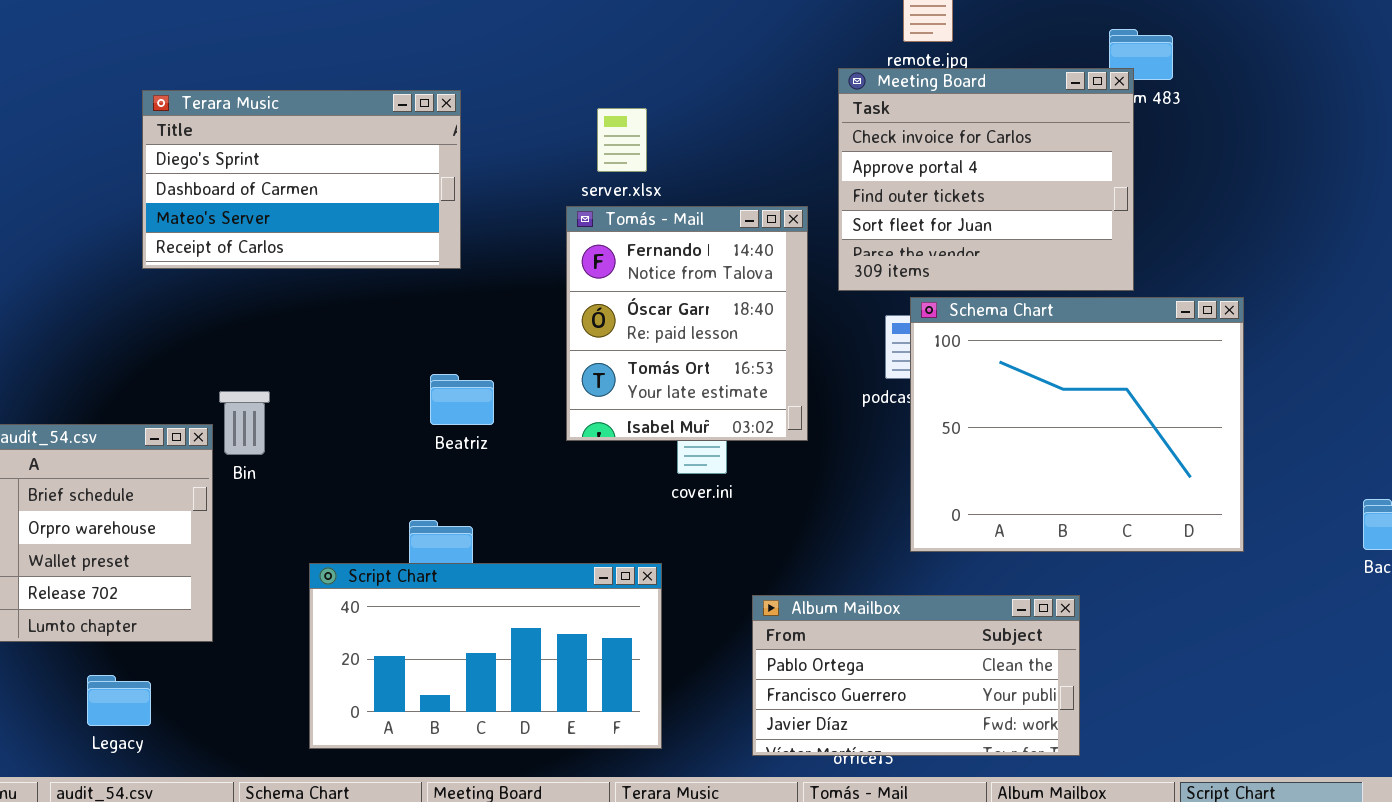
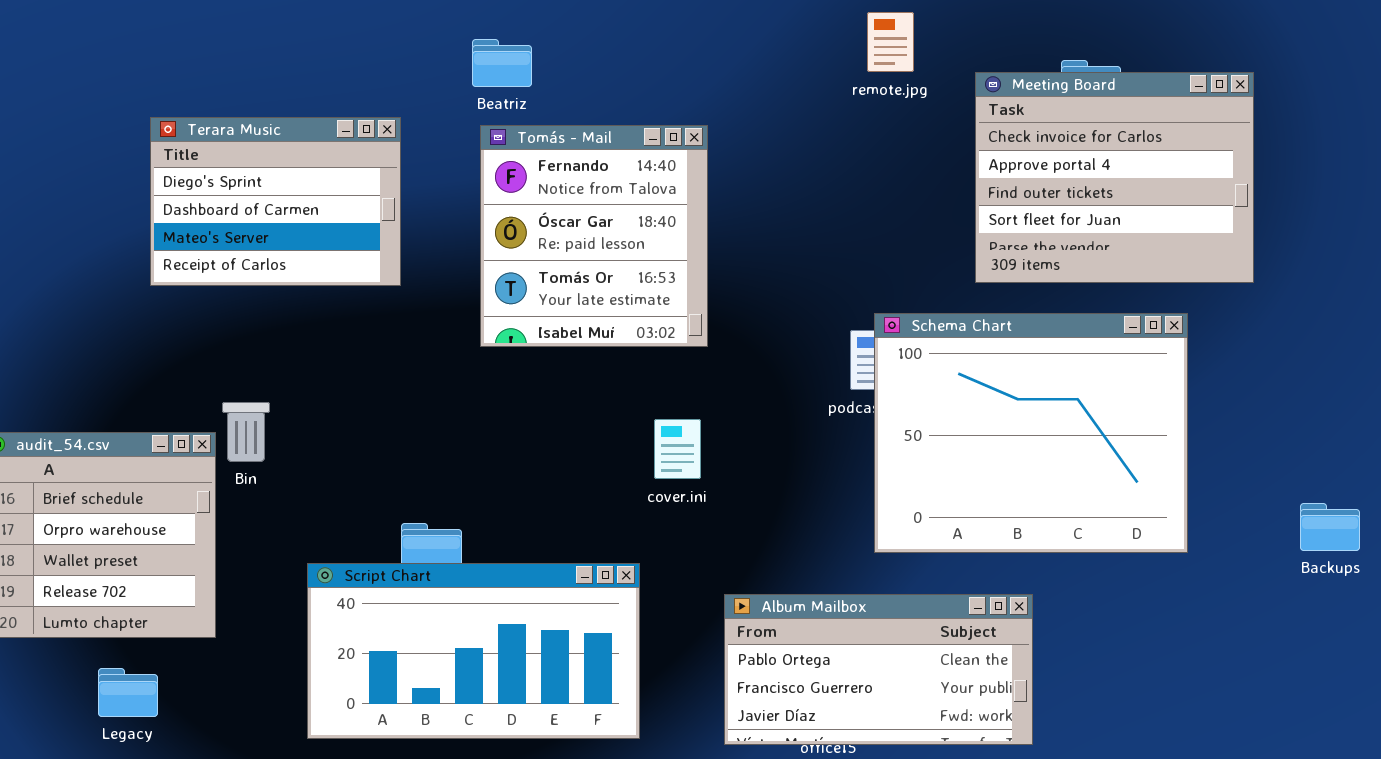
Meeting Board: [838,68,1134,291] -> [975,72,1254,283], moved
Terara Music: [142,90,461,269] -> [150,117,401,286], resized
Tomás - Mail: [566,206,808,441] -> [480,125,708,347], moved
Beatriz: [430,374,494,425] -> [472,39,532,87], moved

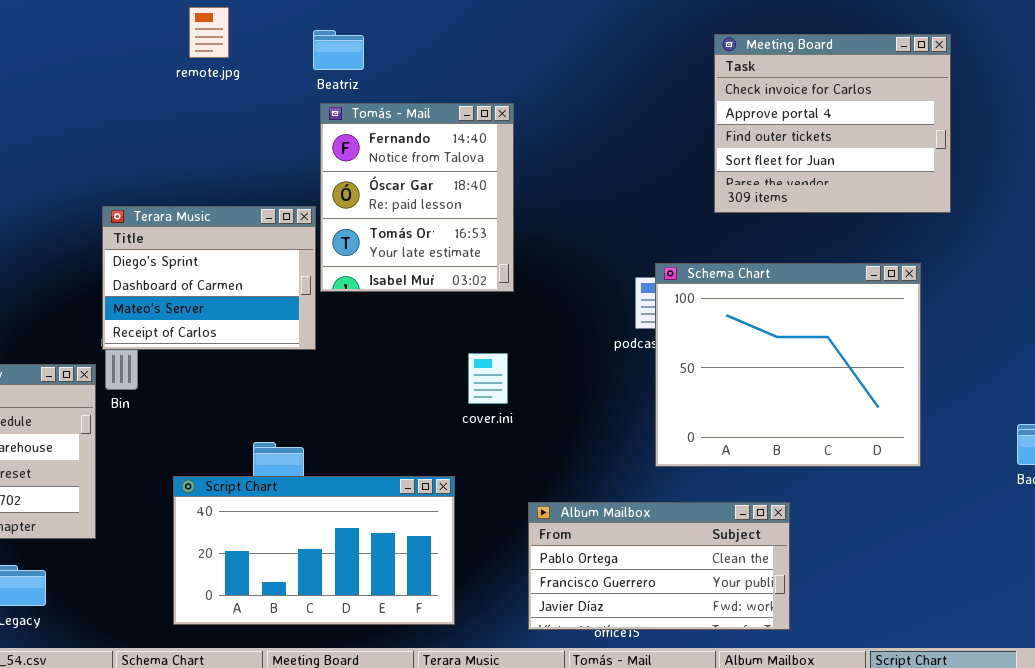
remote.jpg: [867,12,914,72] -> [189,7,229,58], moved
Meeting Board: [975,72,1254,283] -> [714,34,951,213], moved
Terara Music: [150,117,401,286] -> [102,206,316,350], moved

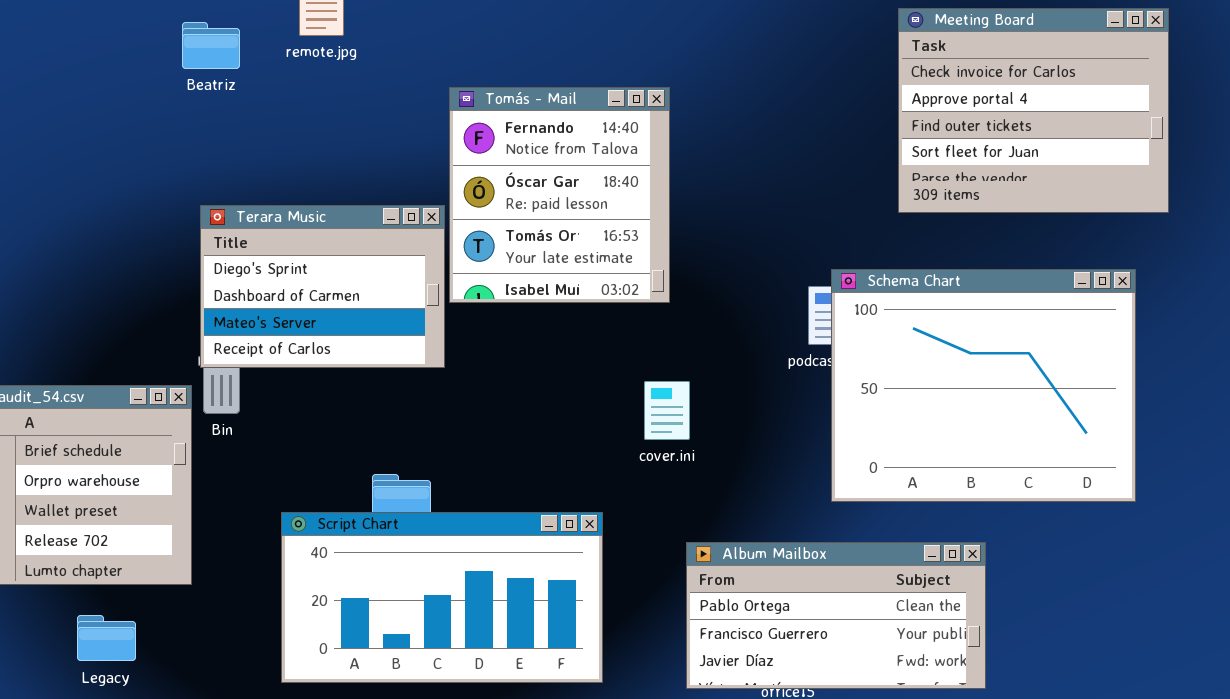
Beatriz: [313,30,364,70] -> [182,22,240,69], moved
cover.ini: [468,353,508,404] -> [644,381,690,440], moved

